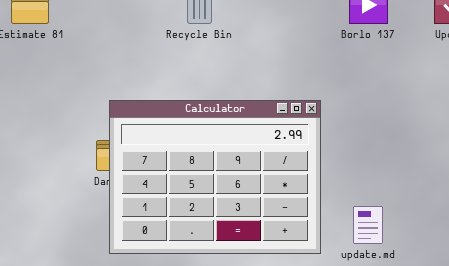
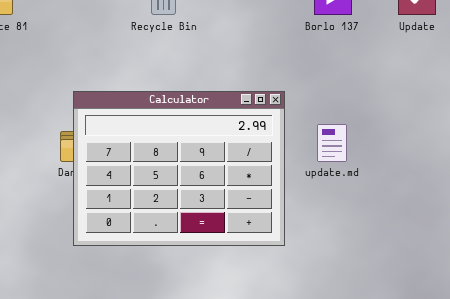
update.md: [353,206,383,244] -> [317,124,347,162], moved

